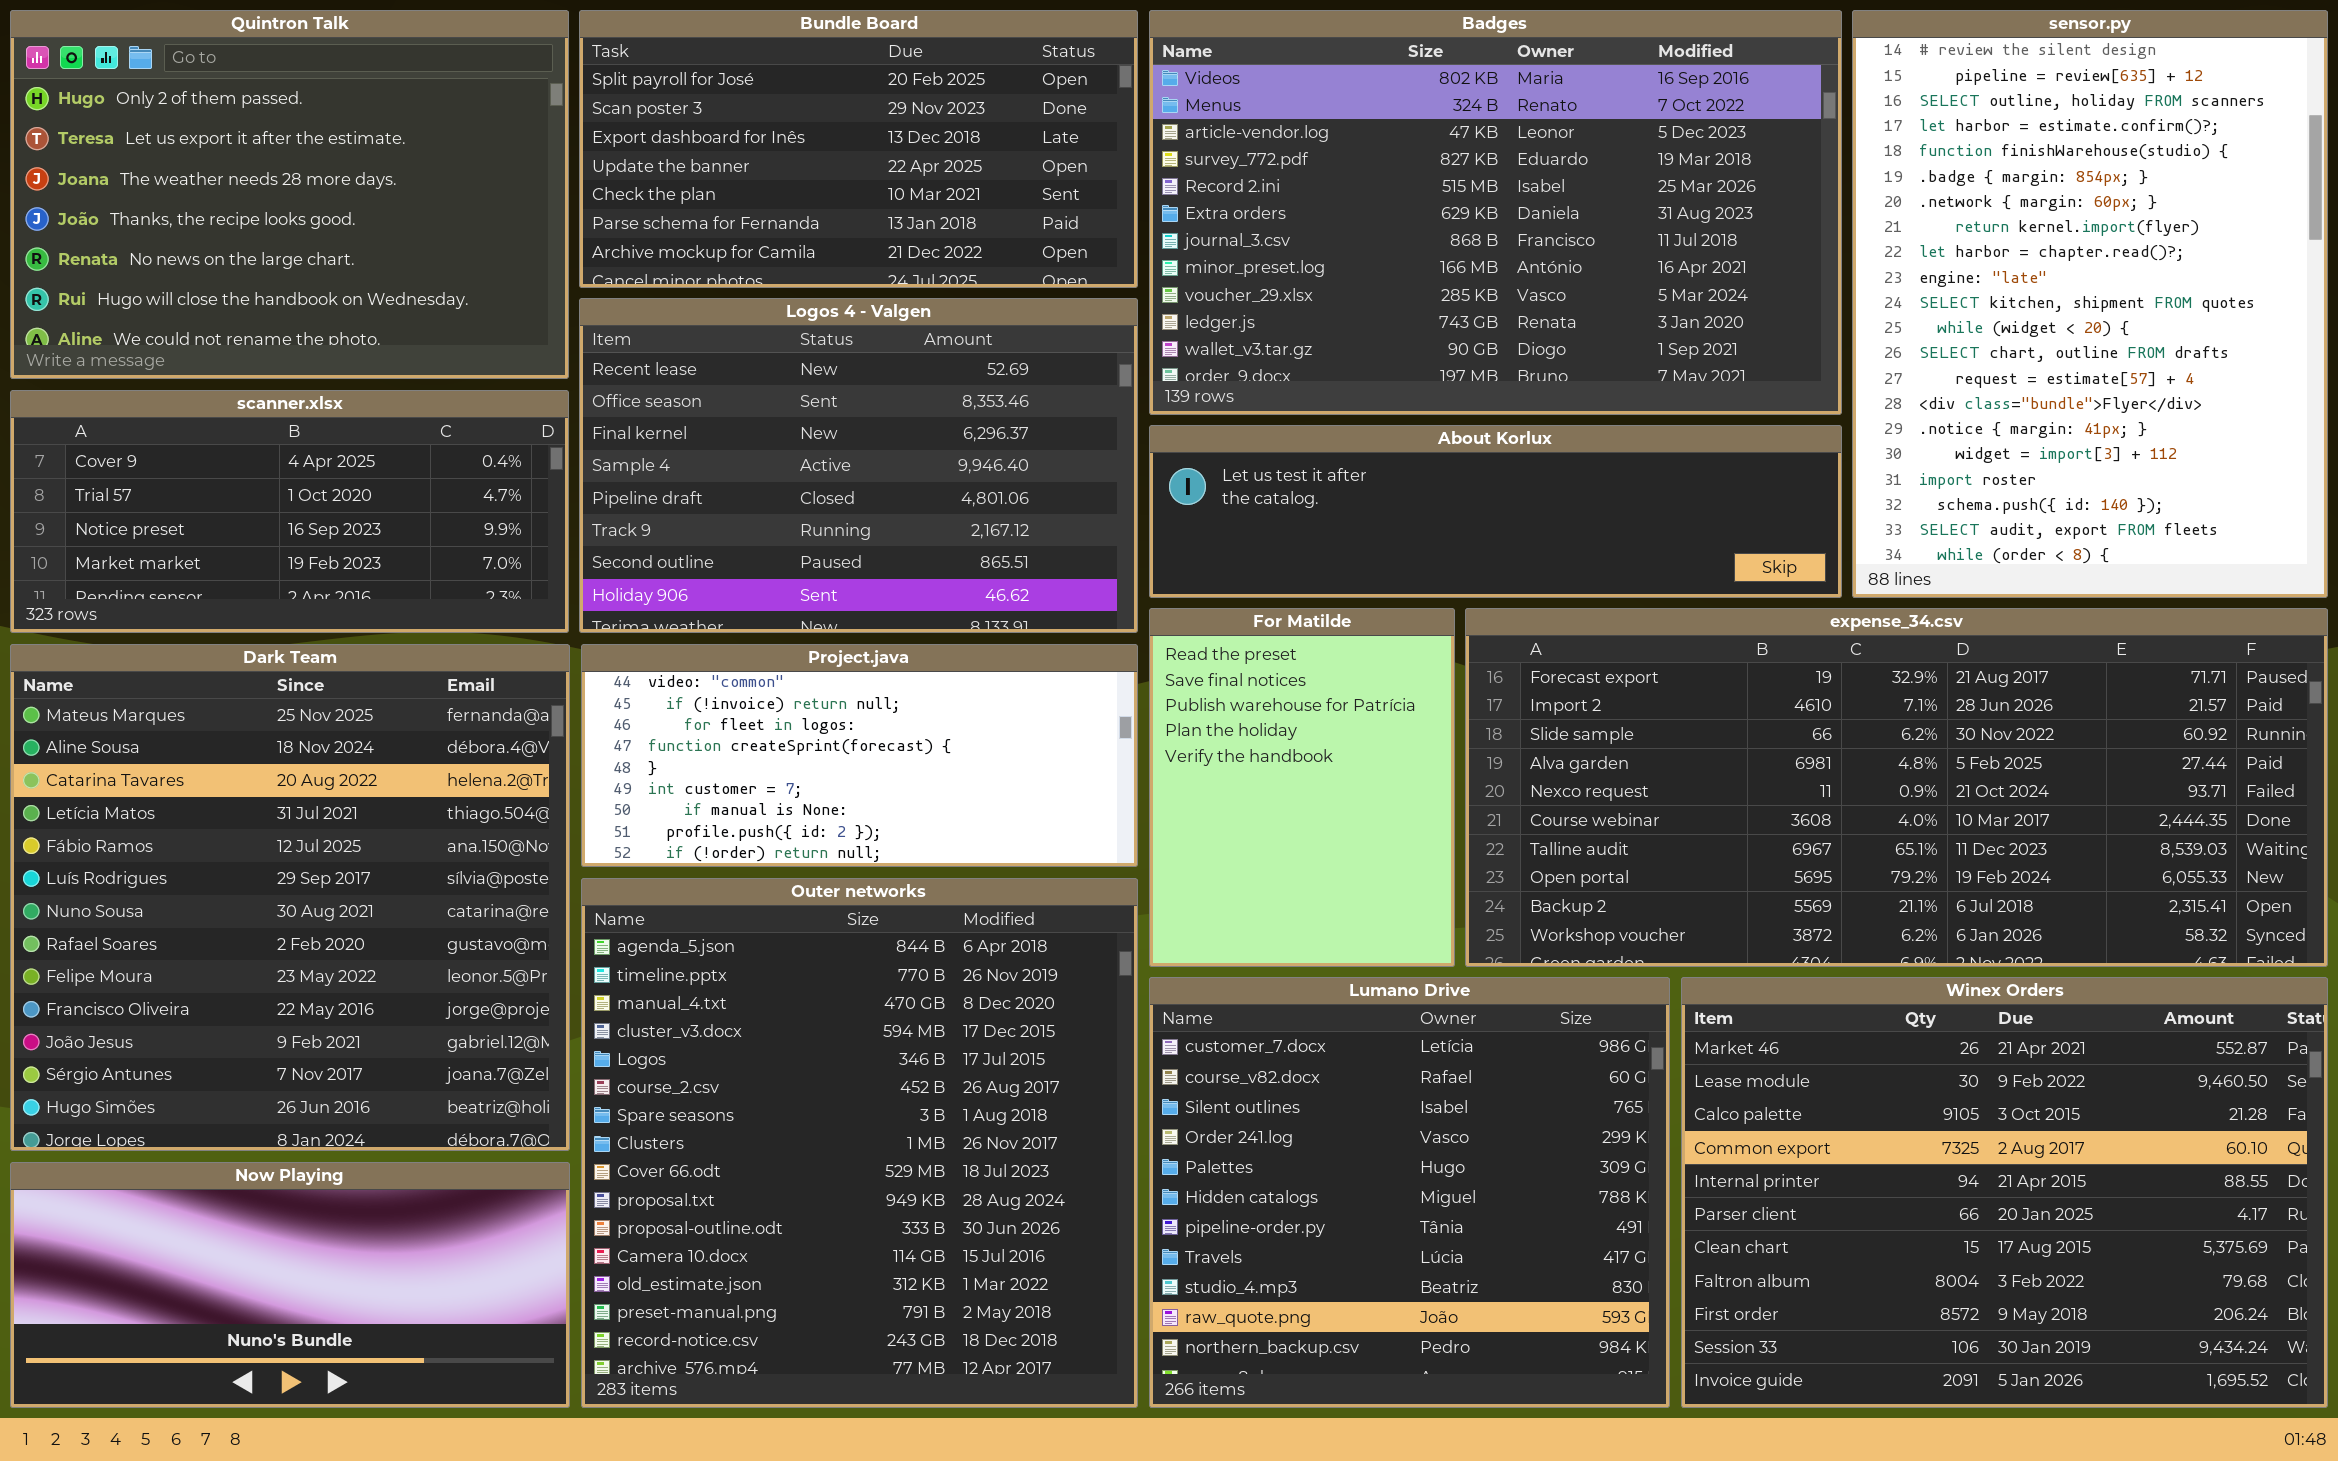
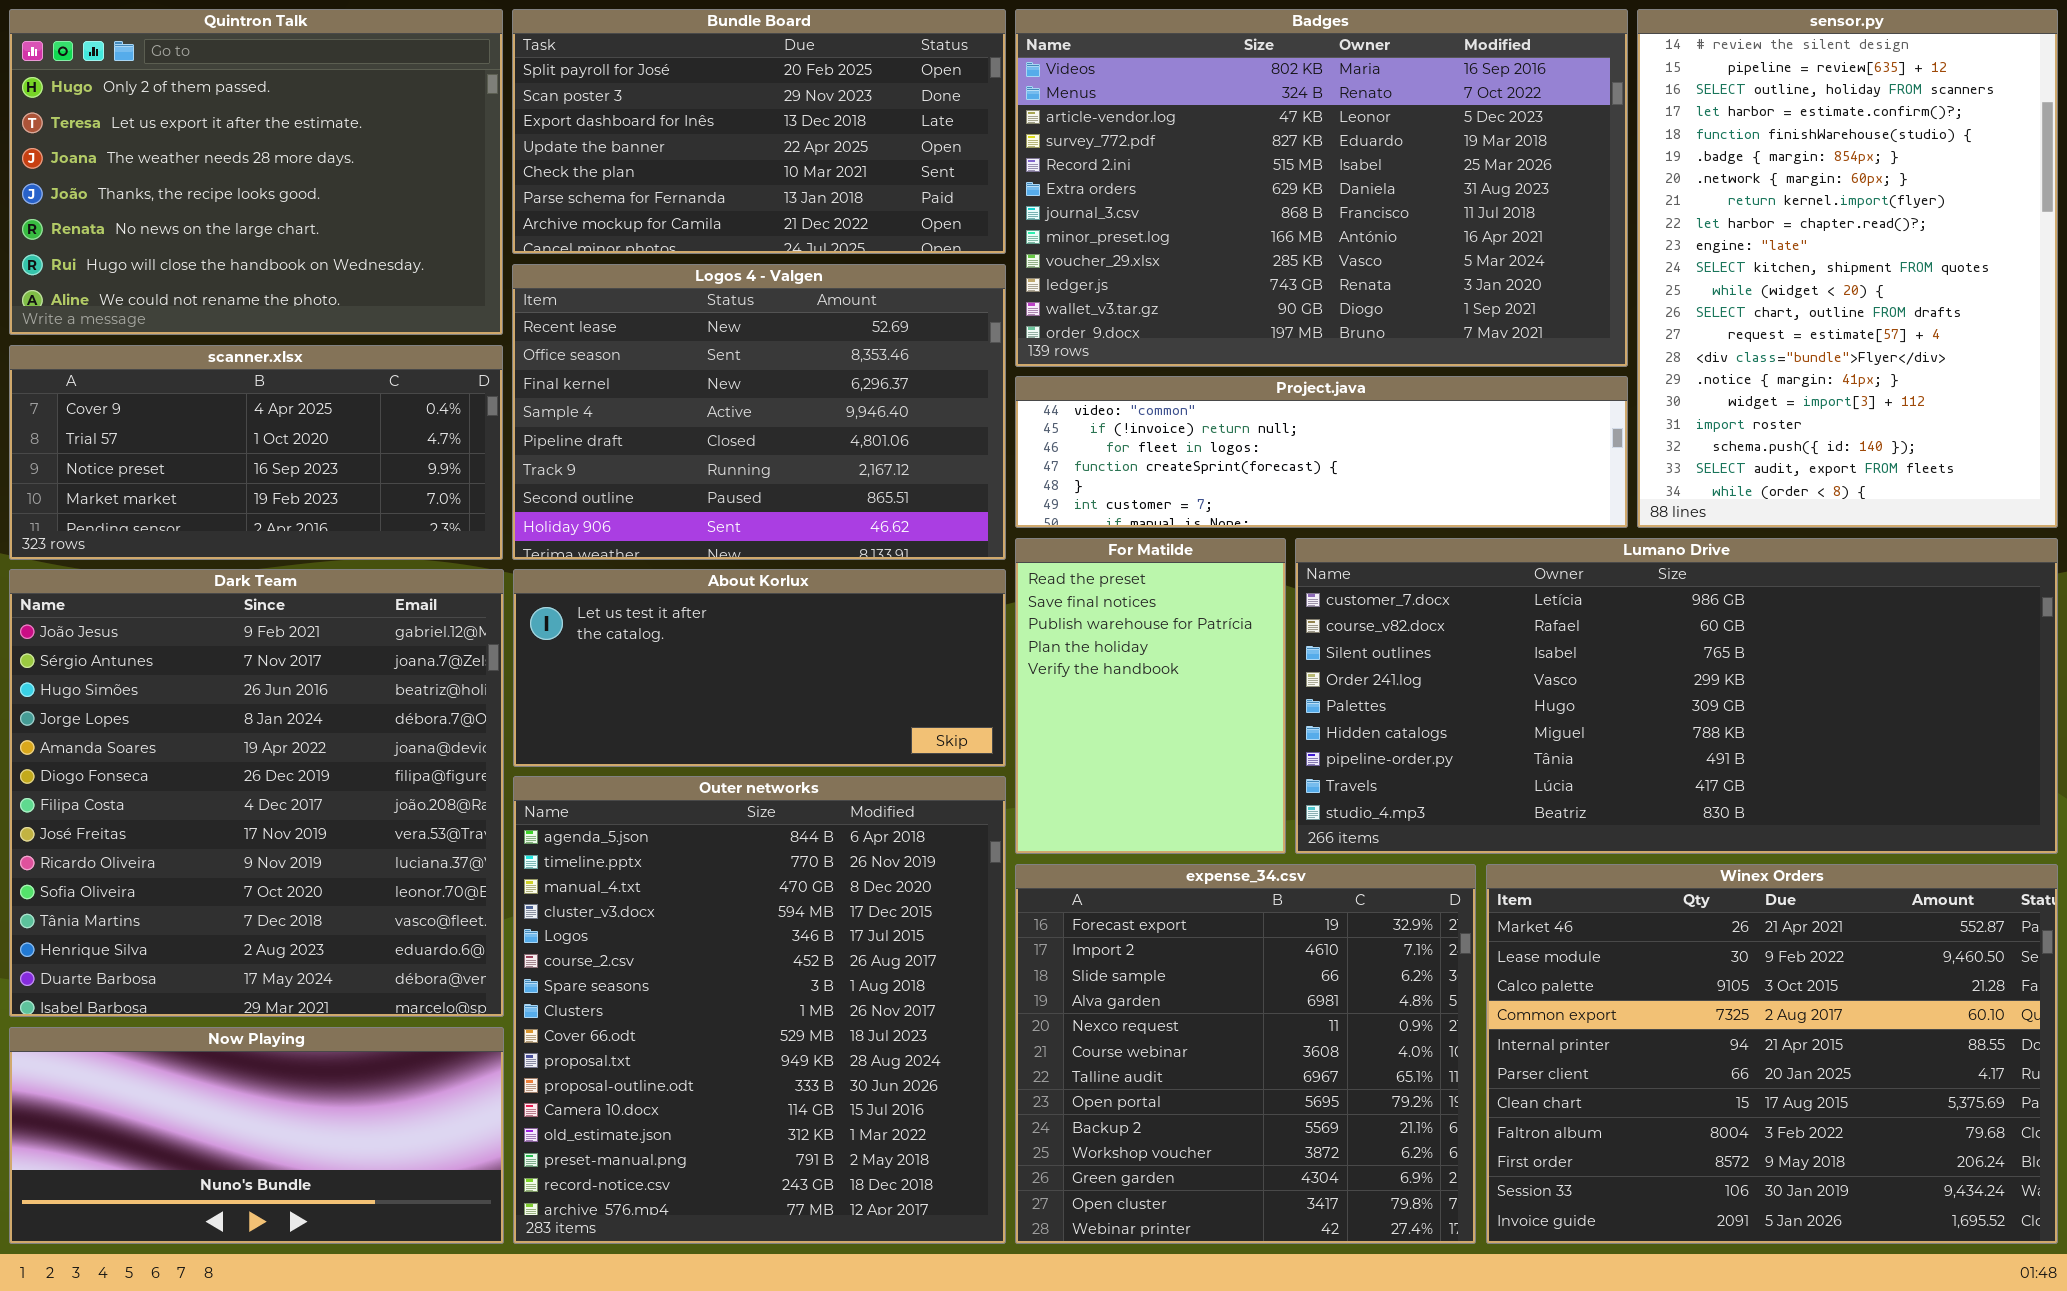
About Korlux: [1149,425,1842,598] -> [513,569,1006,767], moved, resized
expense_34.csv: [1465,608,2328,967] -> [1015,864,1476,1244], moved, resized
Dark Team: [10,644,570,1151] -> [9,569,504,1017], scrolled down 10 rows
Project.java: [581,644,1138,867] -> [1015,376,1628,528], moved, resized
Lumano Drive: [1149,977,1670,1408] -> [1295,538,2058,854], moved, resized

